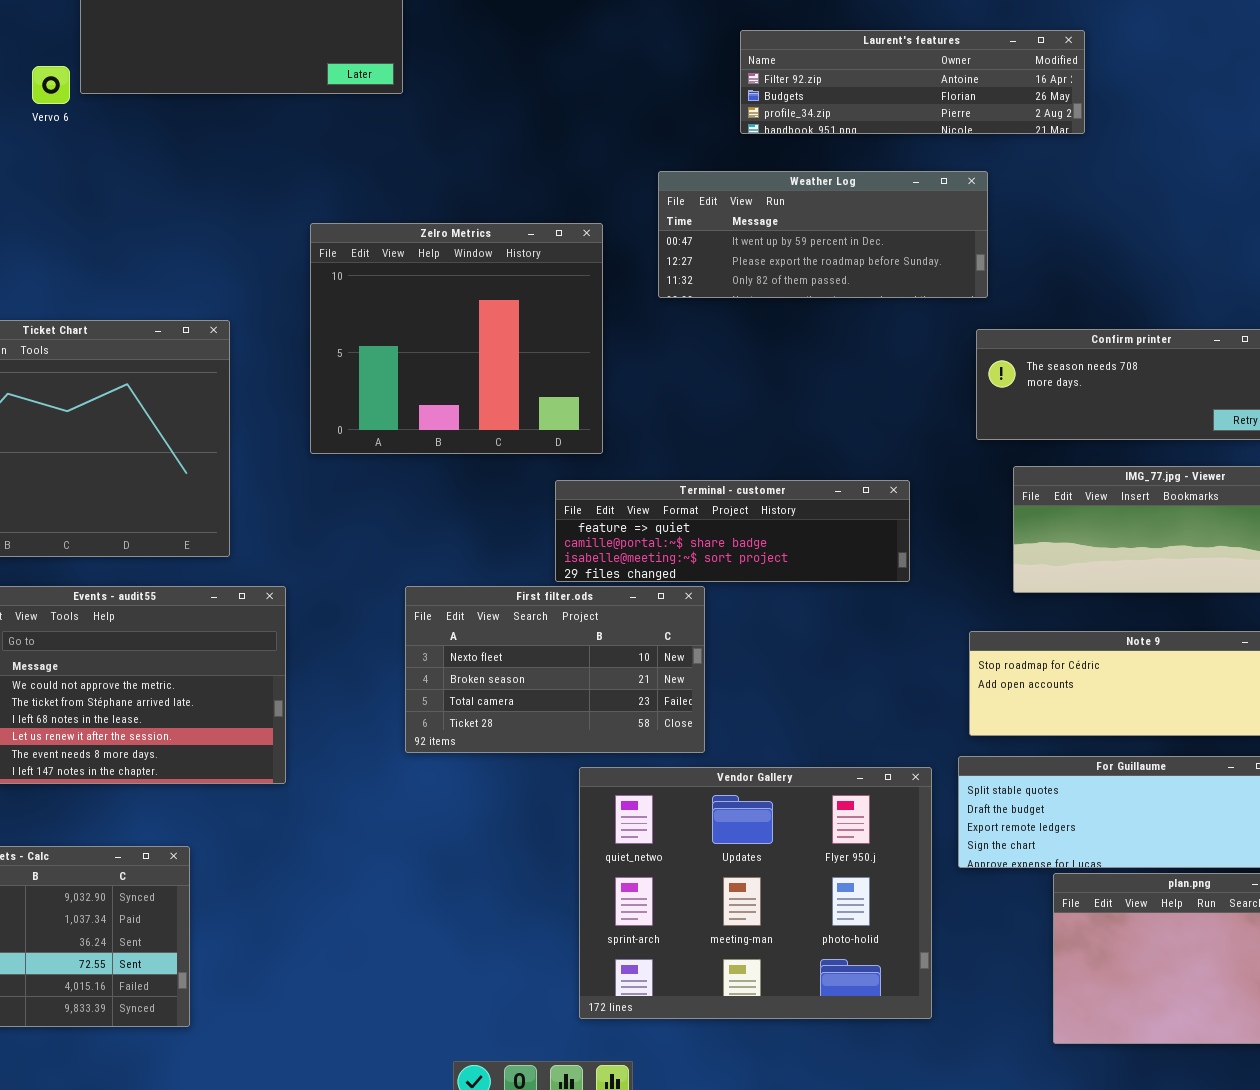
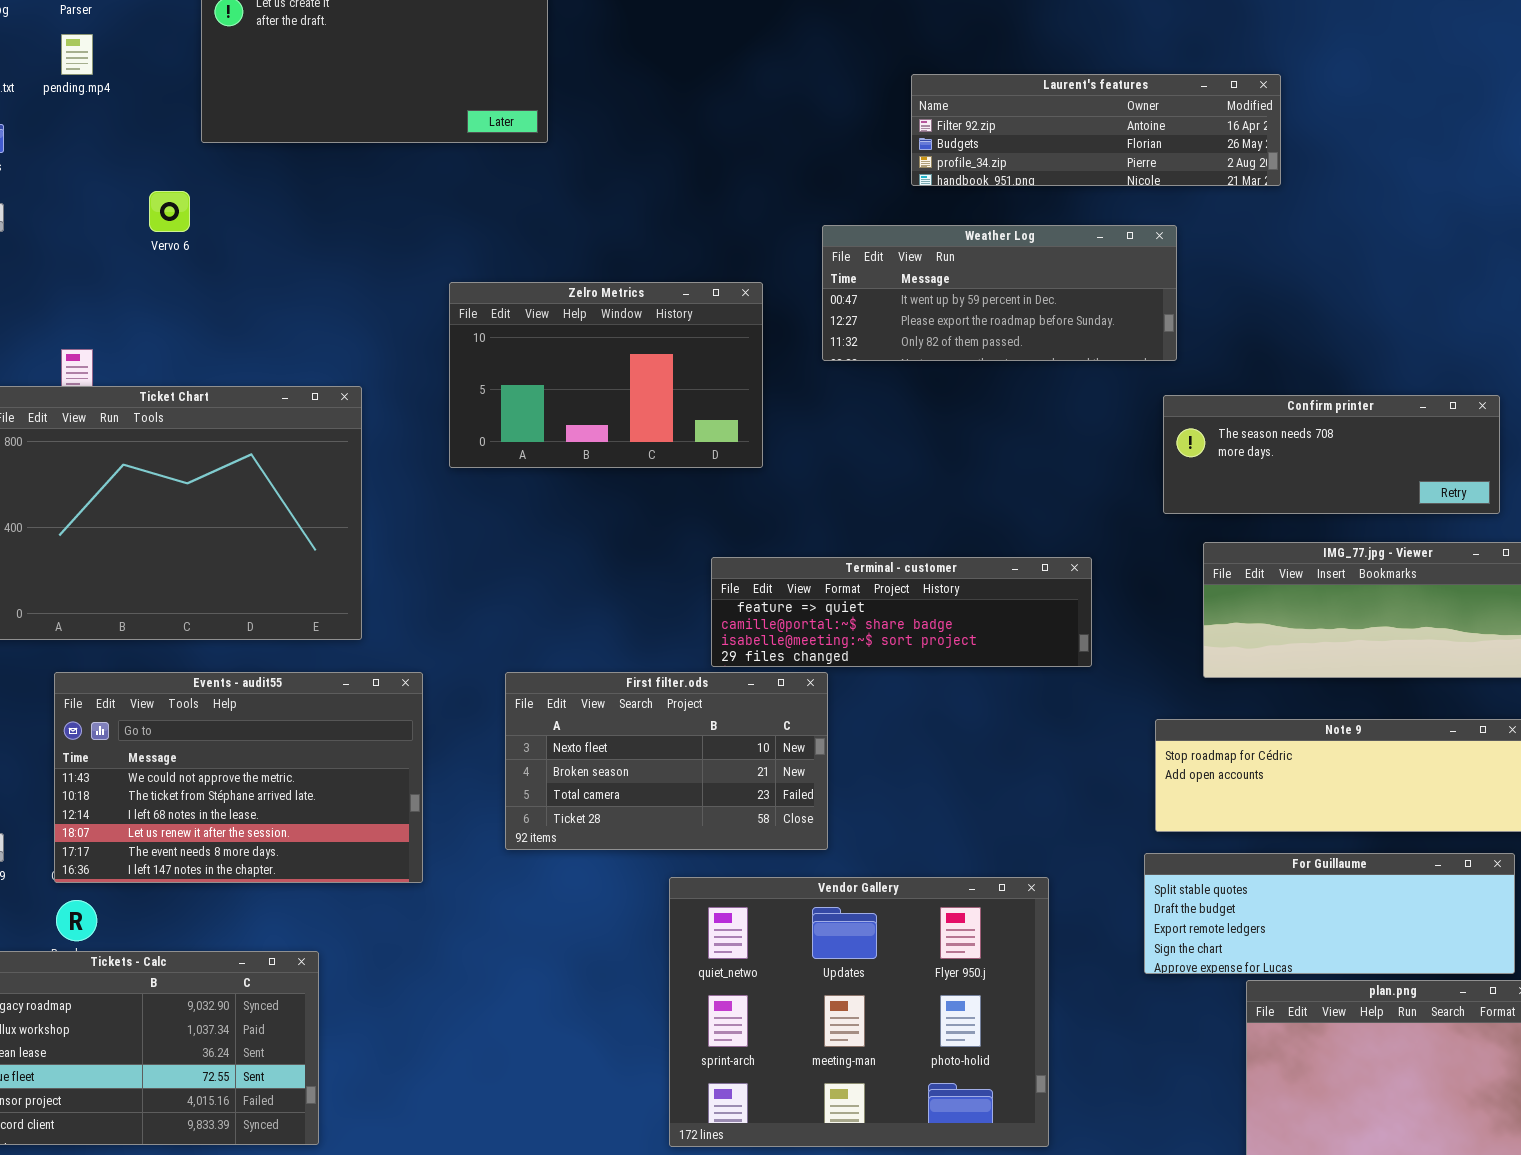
Vervo 6: [32,66,70,104] -> [149,191,190,232], moved
Zelro Metrics: [310,223,603,454] -> [449,282,763,468], resized
First filter.ods: [405,586,705,753] -> [505,672,828,850], moved
Vendor Gallery: [579,767,932,1019] -> [669,877,1049,1147], moved

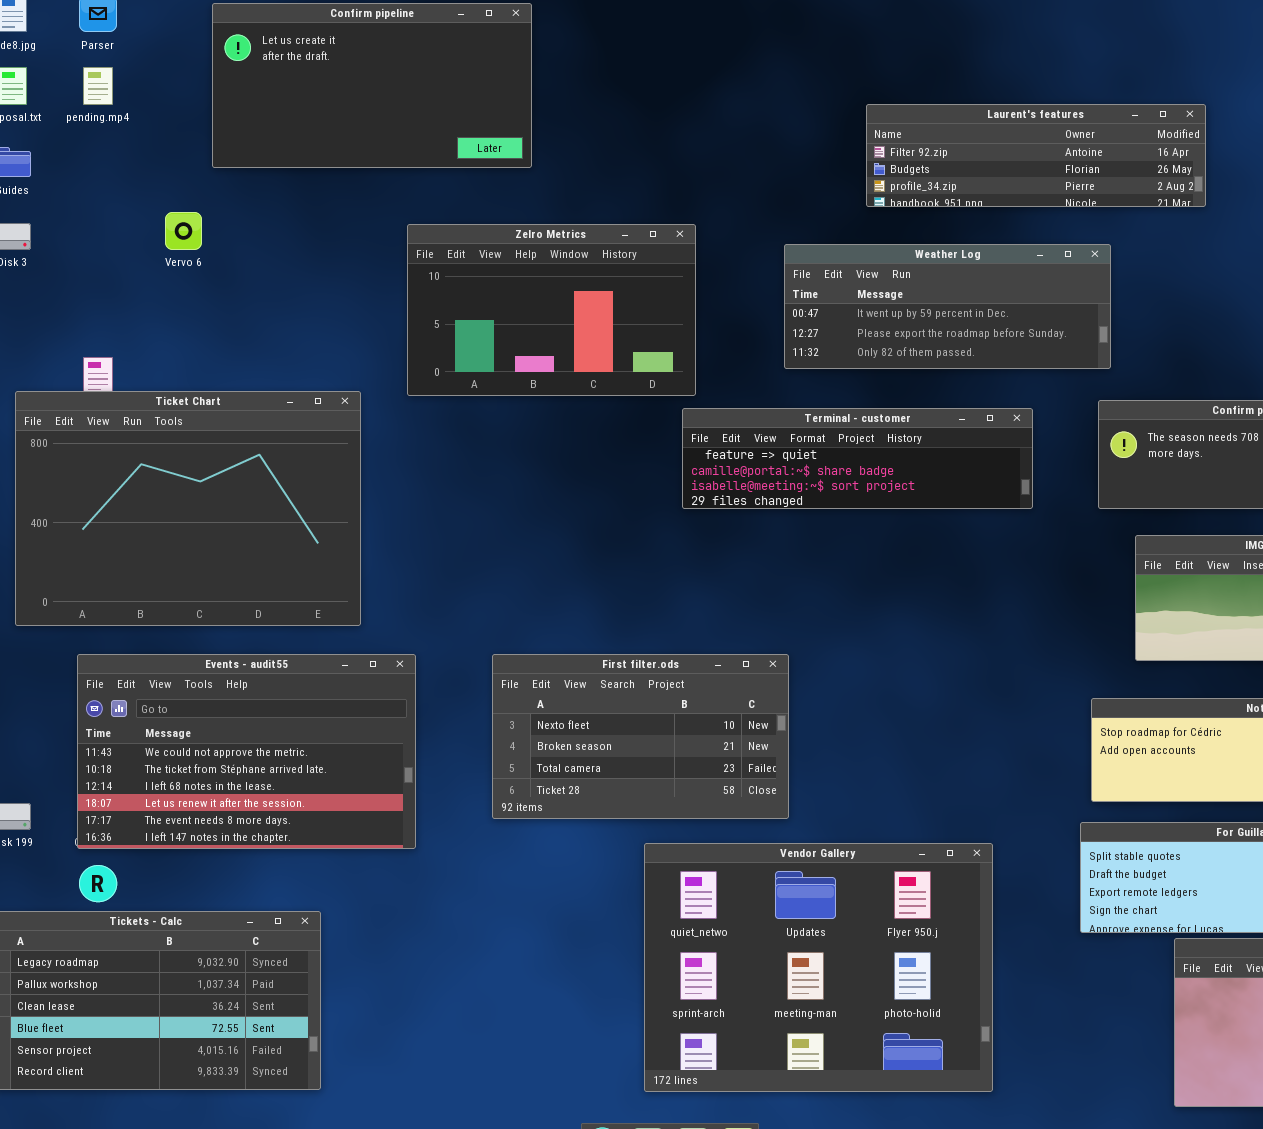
Zelro Metrics: [449,282,763,468] -> [407,224,696,396], moved
Terminal - customer: [711,557,1092,667] -> [682,408,1033,509], moved

